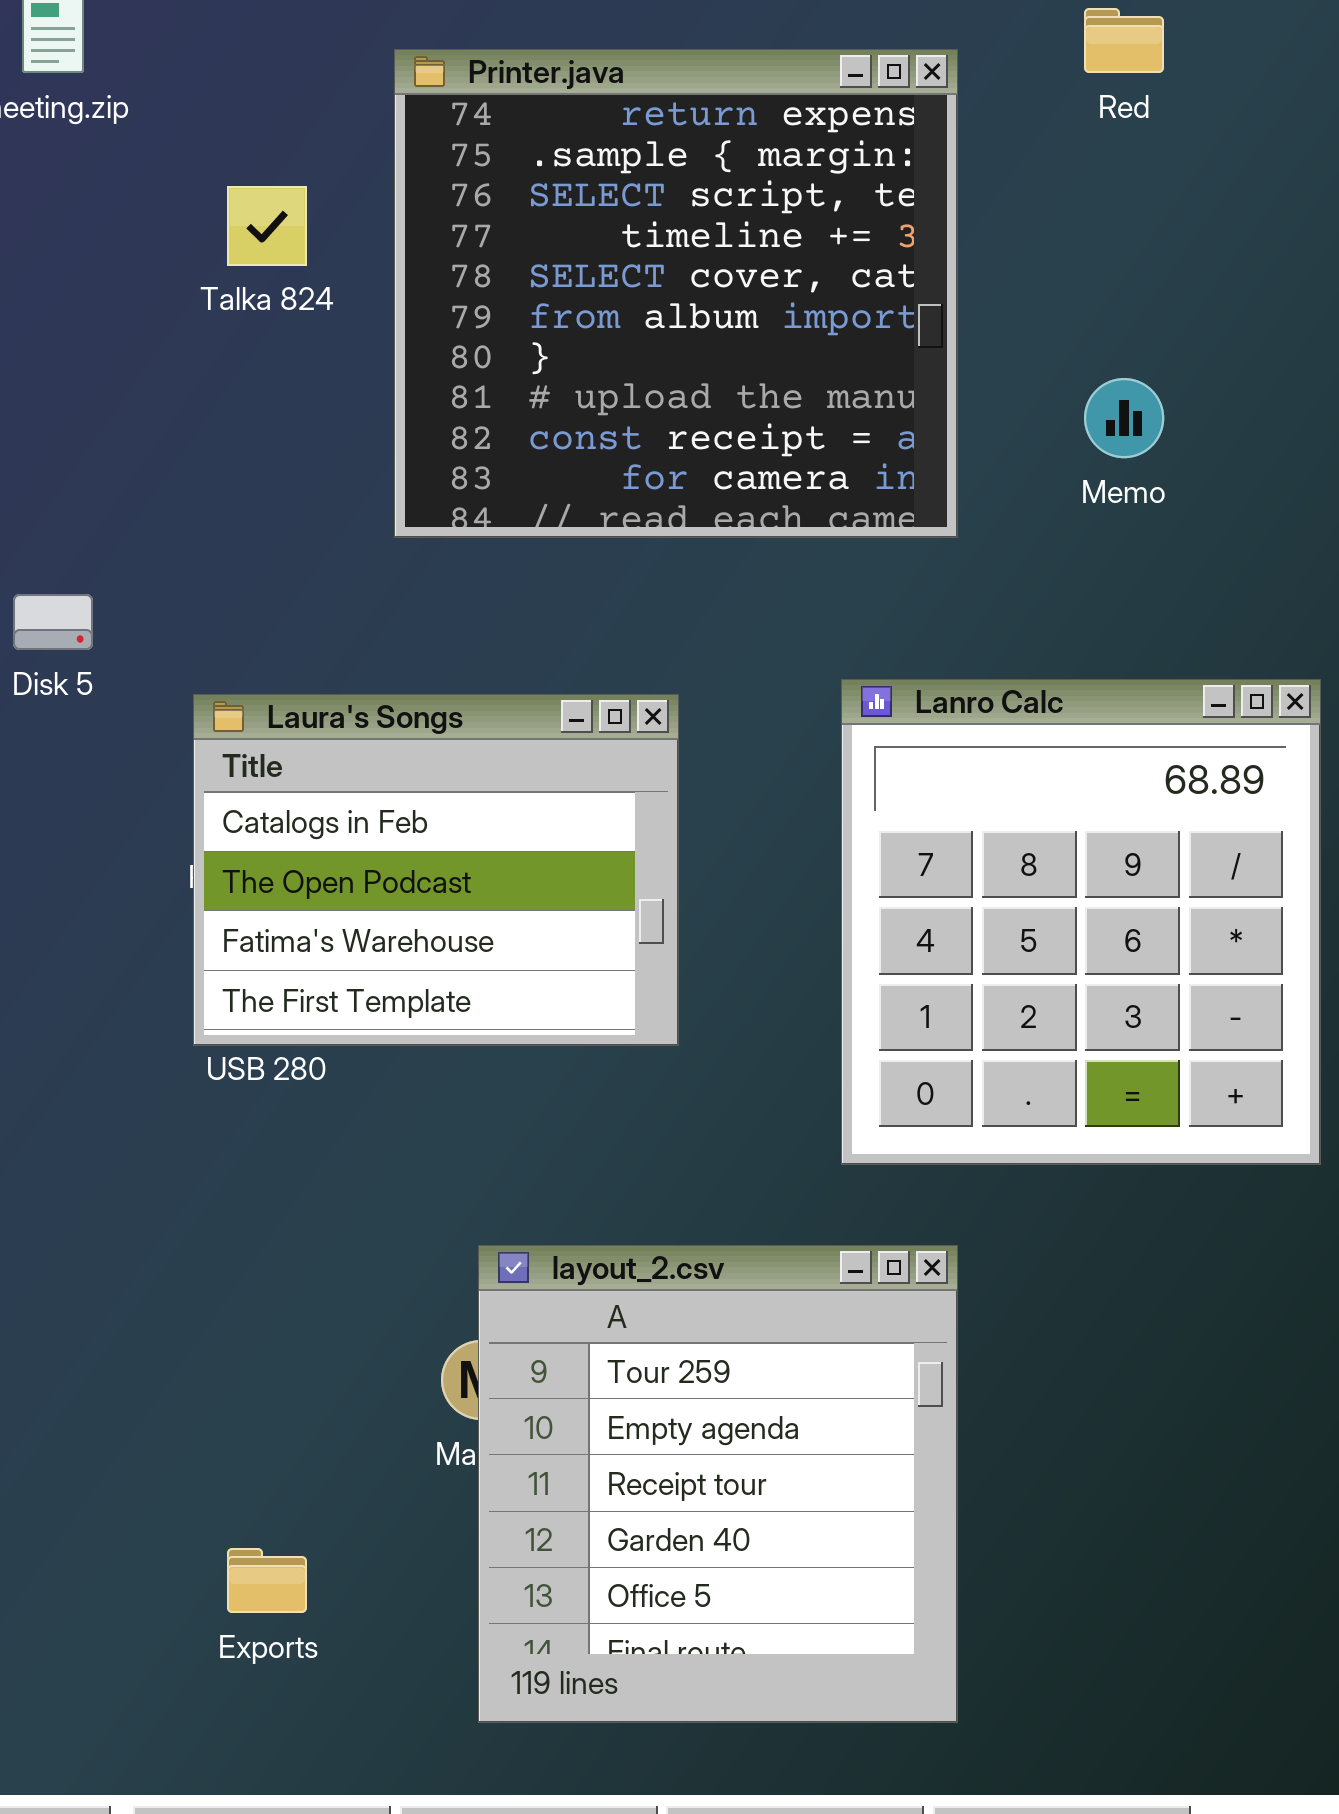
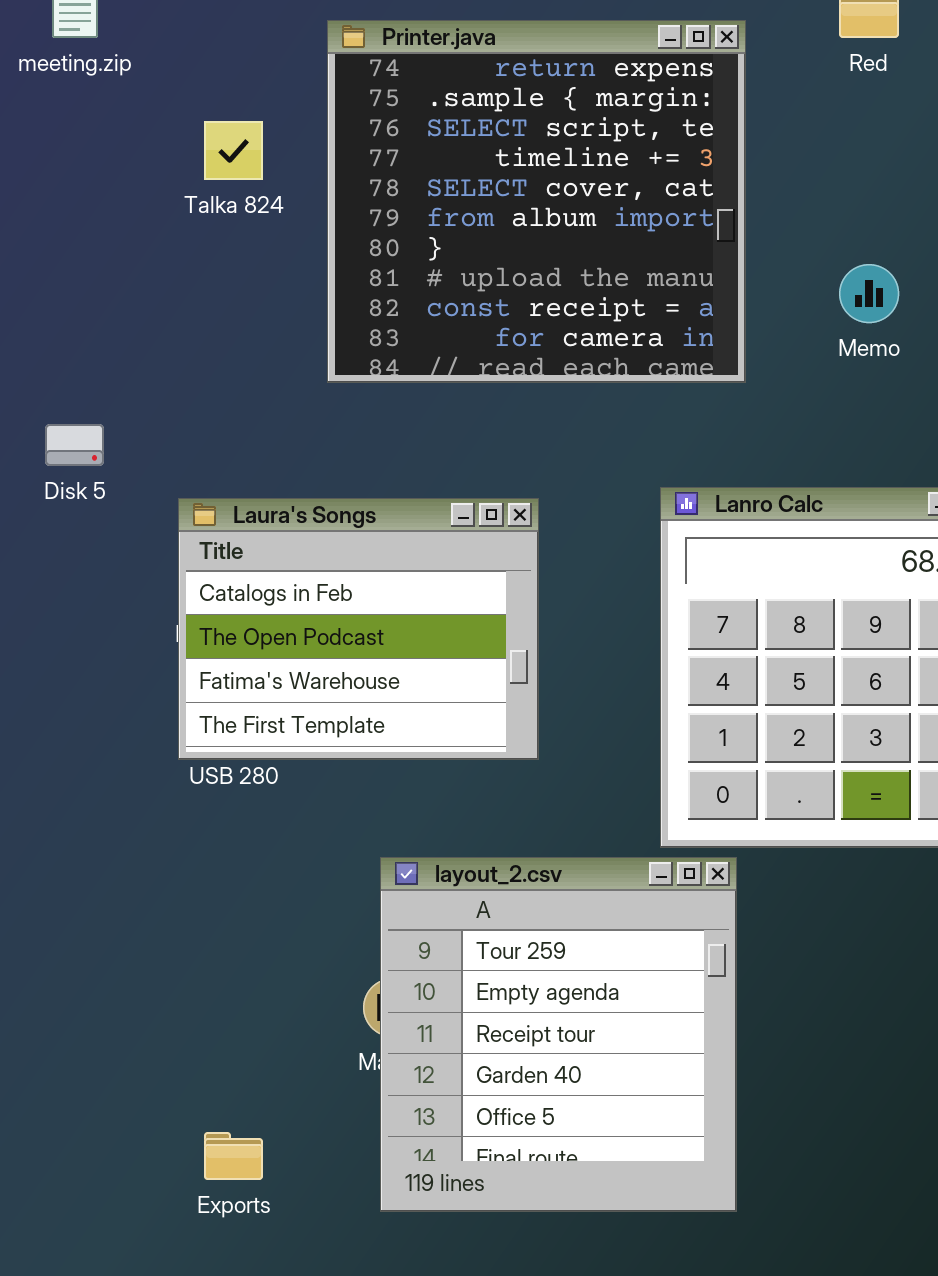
layout_2.csv: [478,1245,958,1723] -> [380,857,737,1212], moved

